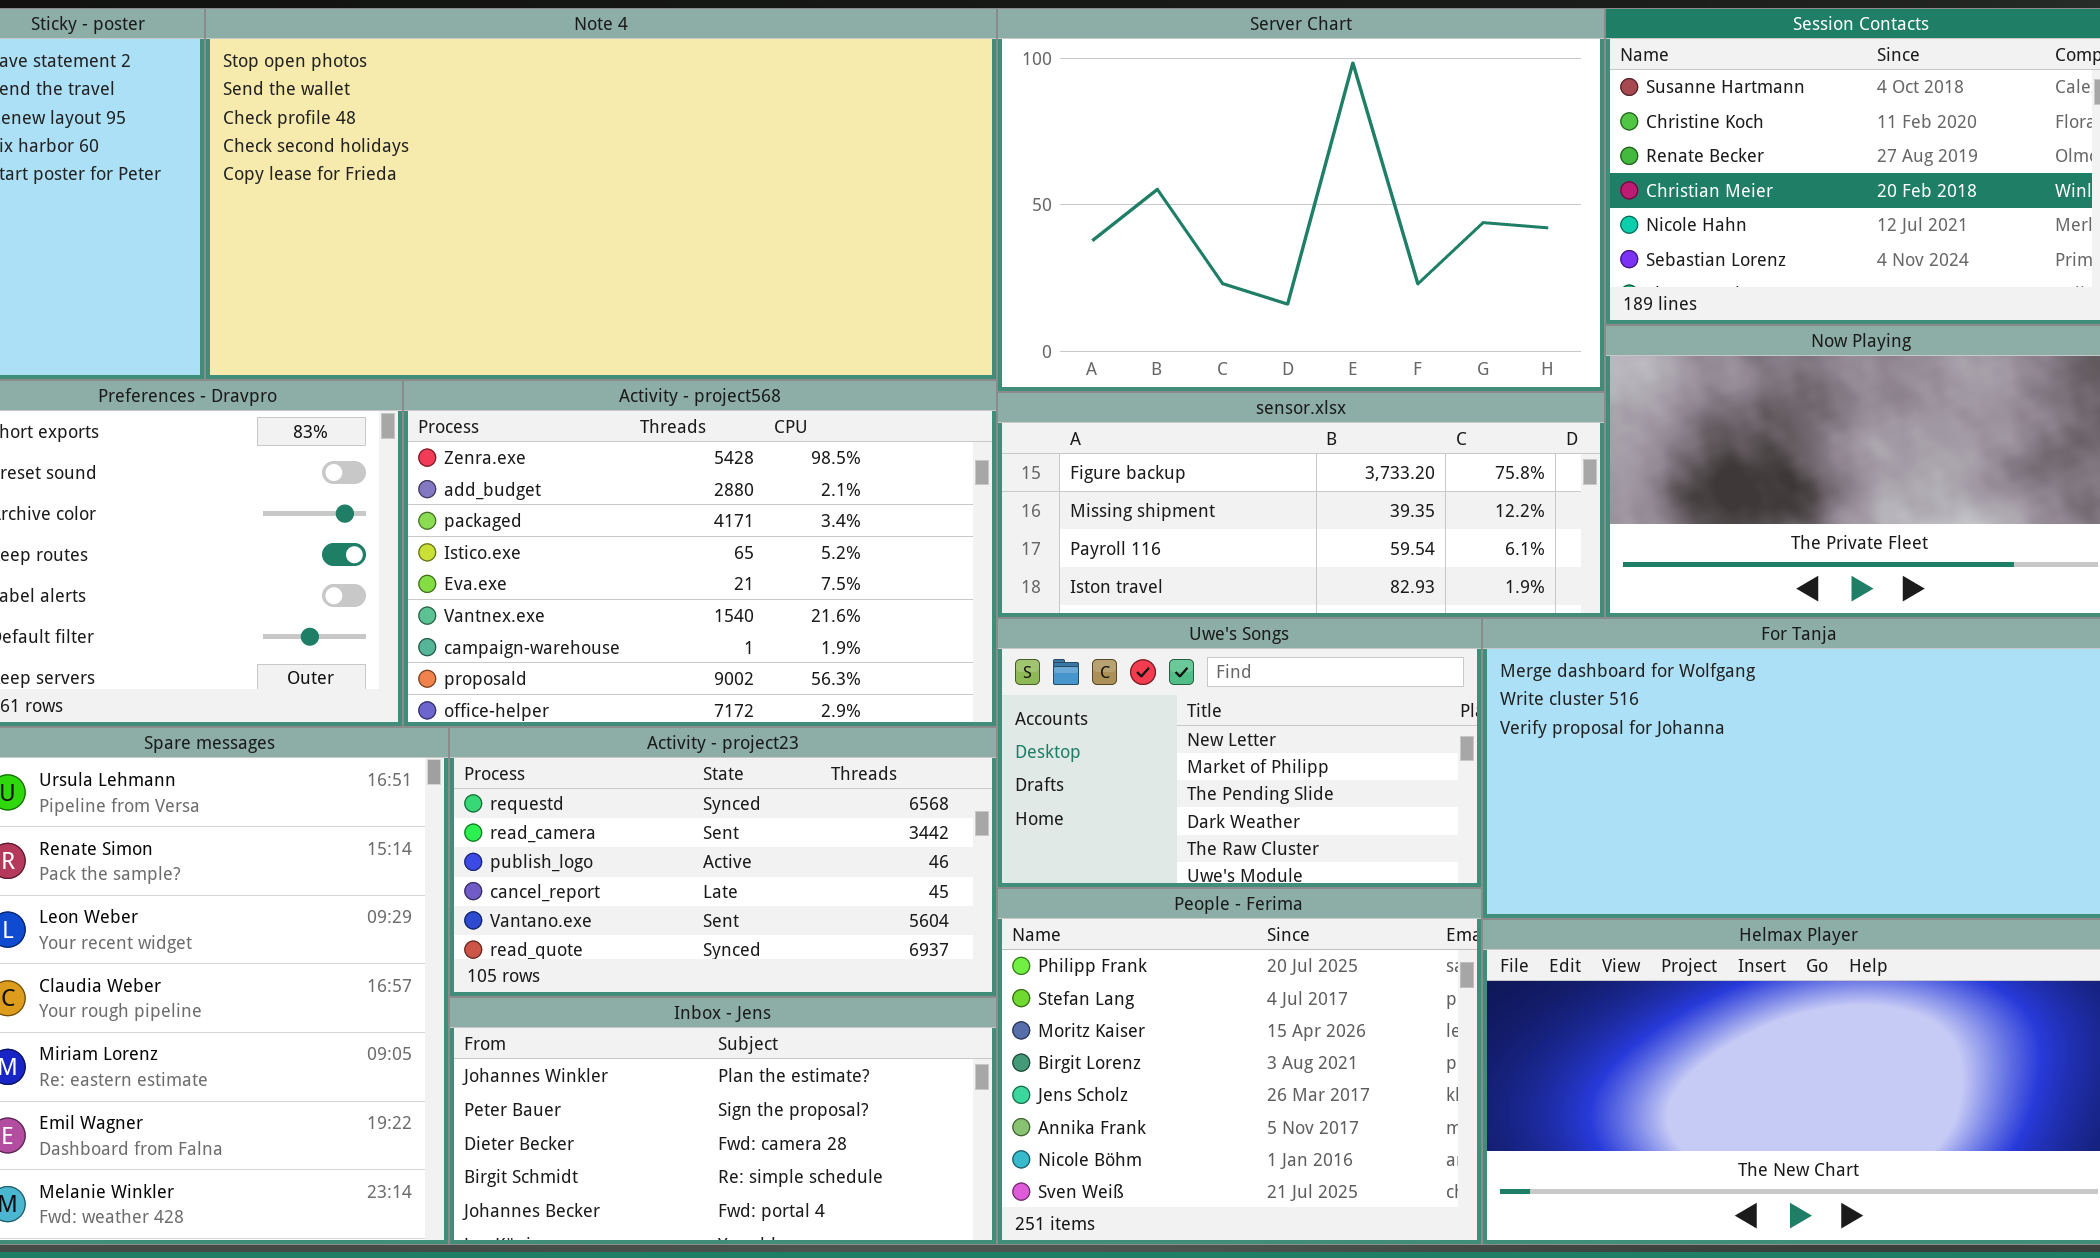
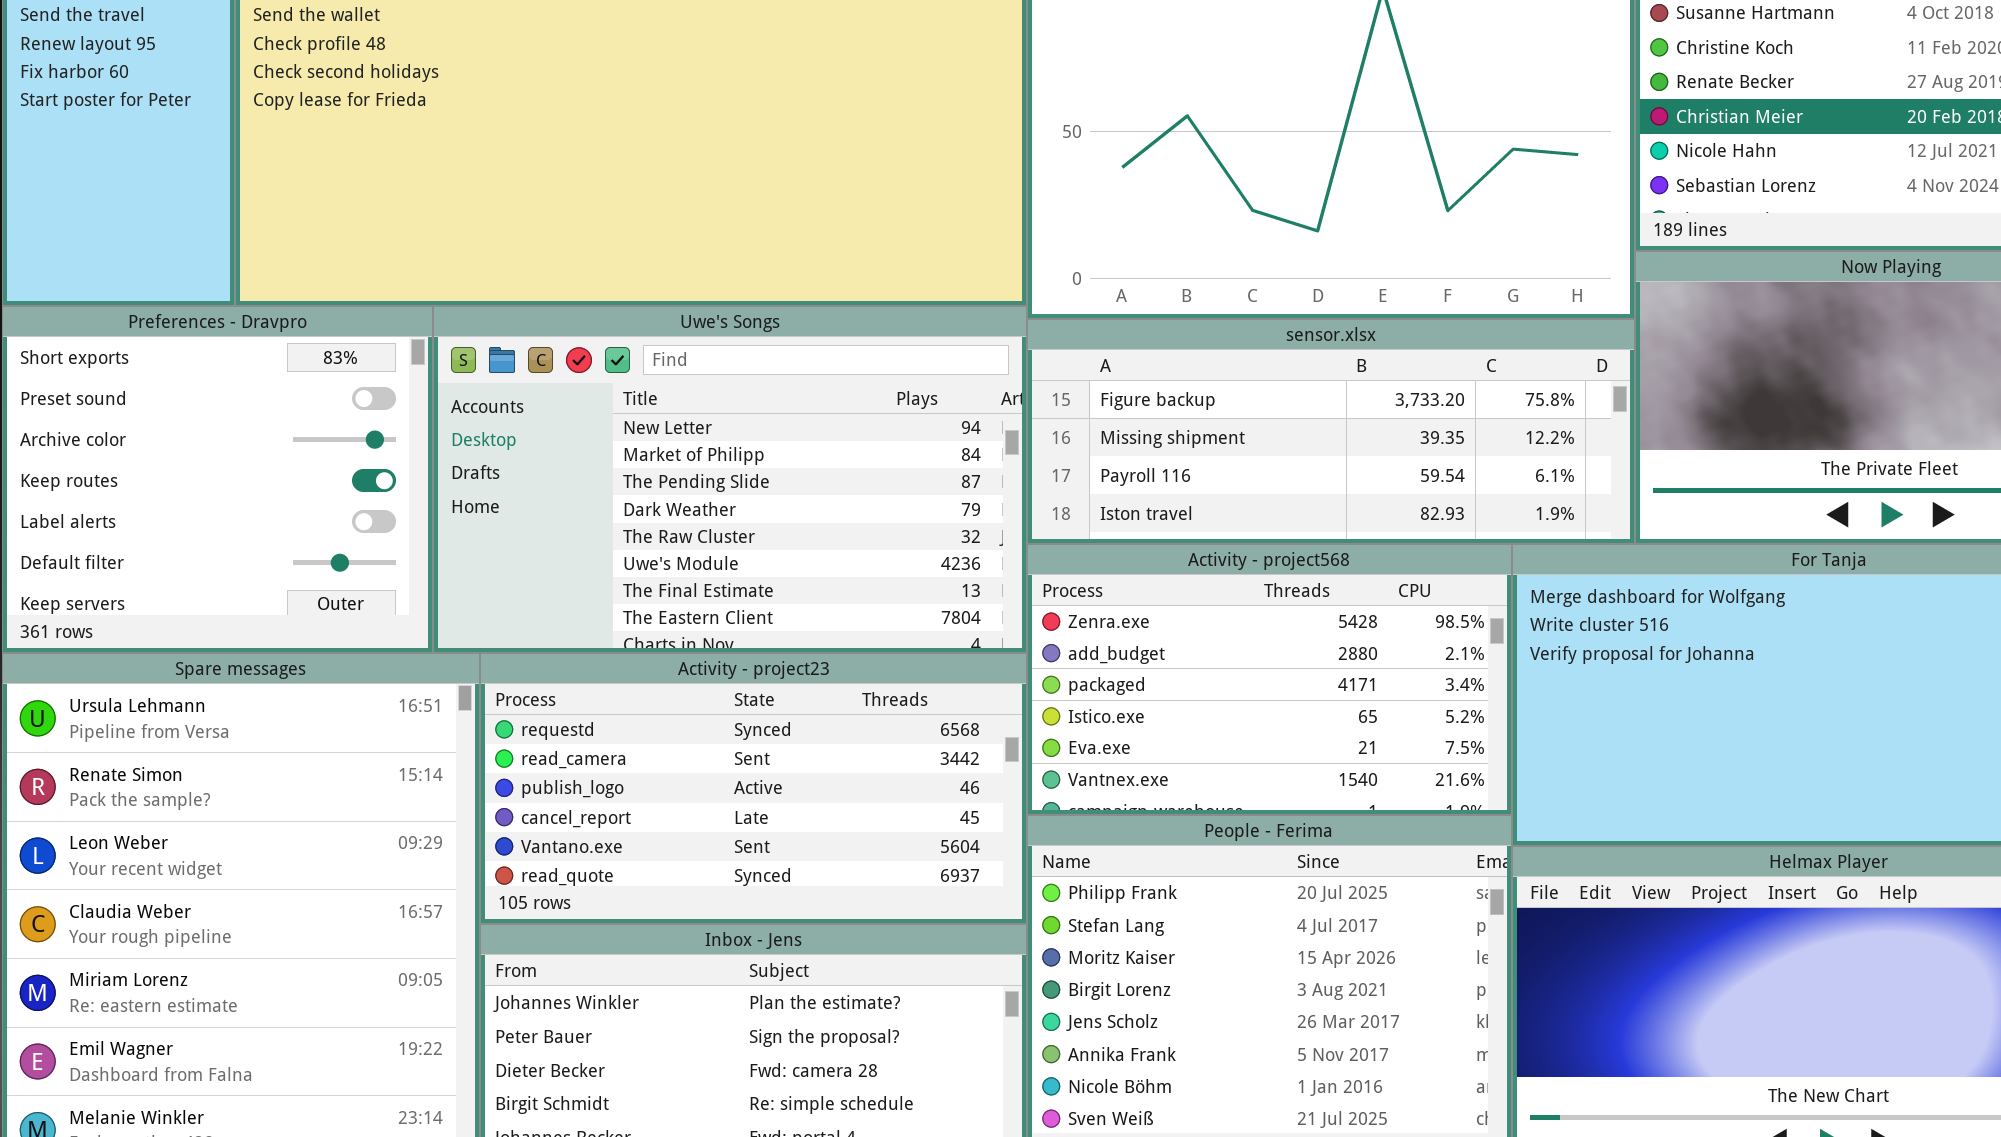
Activity - project568: [403,380,997,727] -> [1027,544,1512,815], moved, resized
Uwe's Songs: [997,618,1482,888] -> [433,306,1027,653], moved, resized

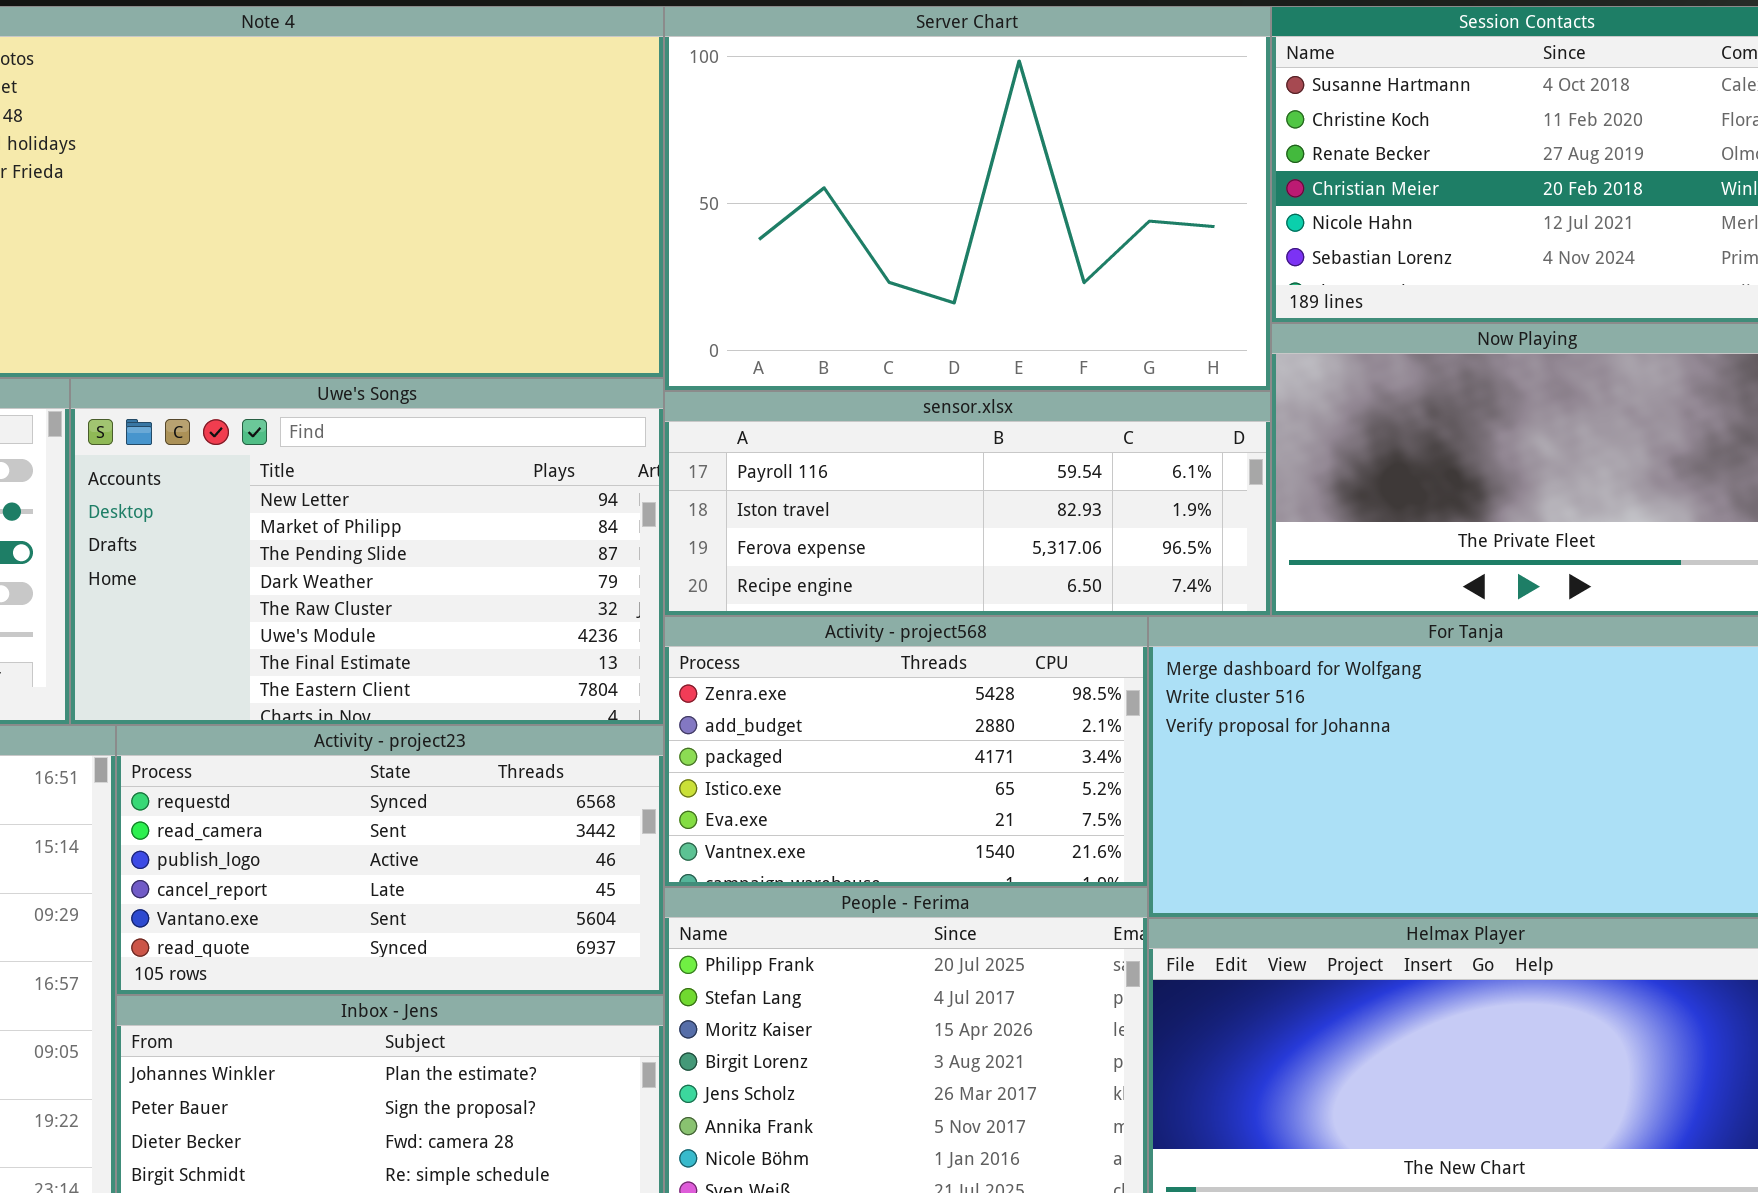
sensor.xlsx: [1027,319,1635,544] -> [664,391,1271,616], scrolled down 2 rows

